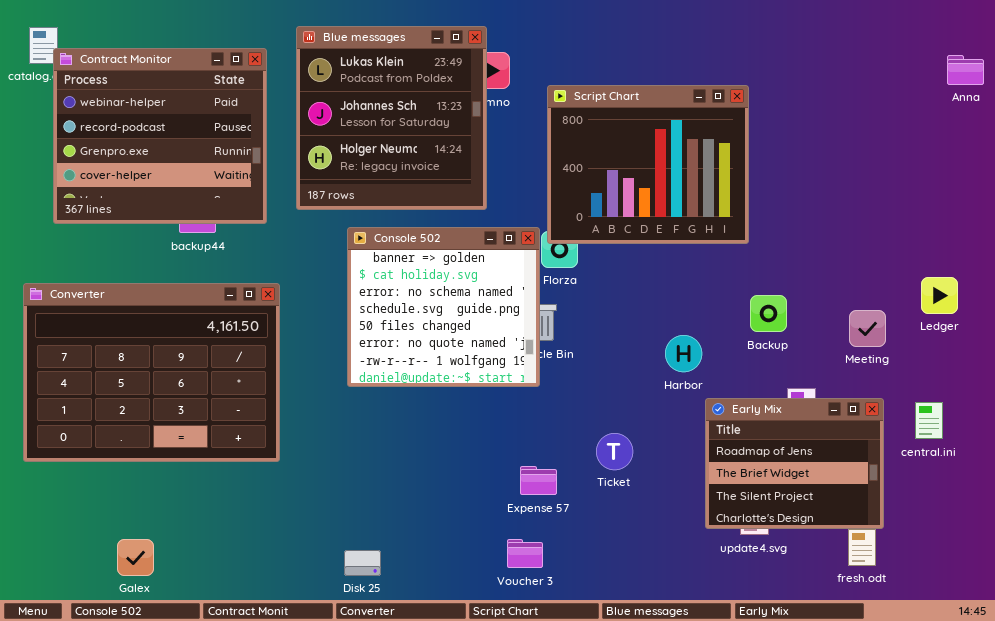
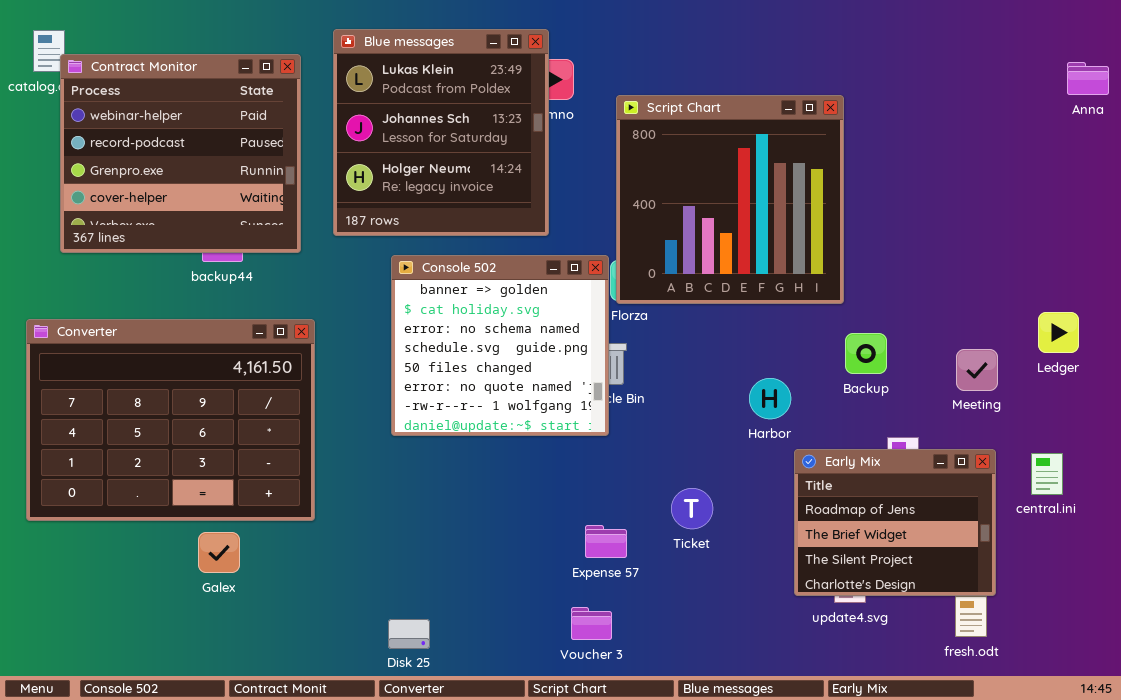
Script Chart: [547,85,749,244] -> [616,95,844,304], resized
Galex: [117,539,154,576] -> [198,532,240,573], moved

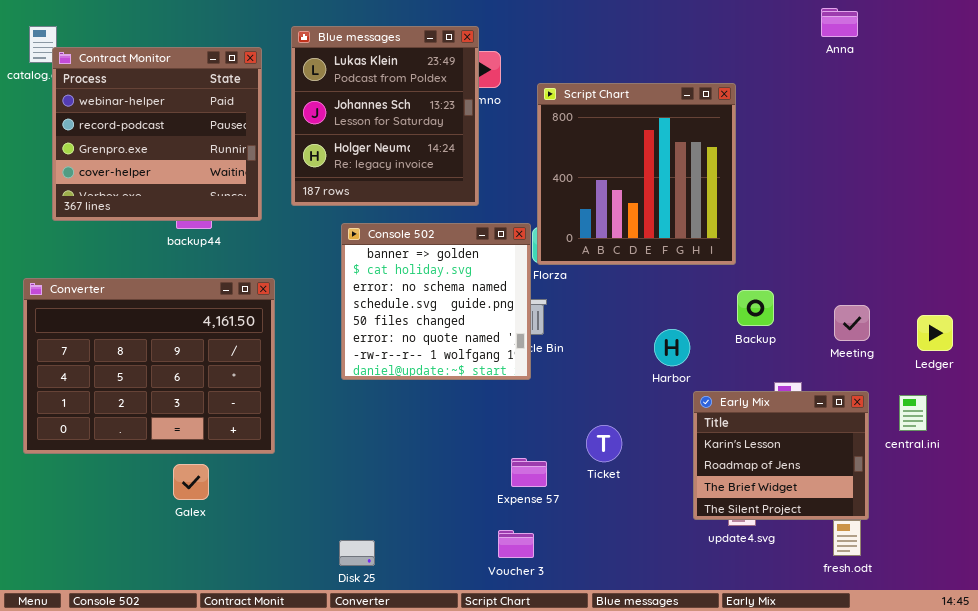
Anna: [1067,62,1109,95] -> [821,8,858,37], moved
Ledger: [1038,312,1079,353] -> [917,315,953,351], moved
Early Mix: [794,449,996,596] -> [693,391,869,520], scrolled up 1 row

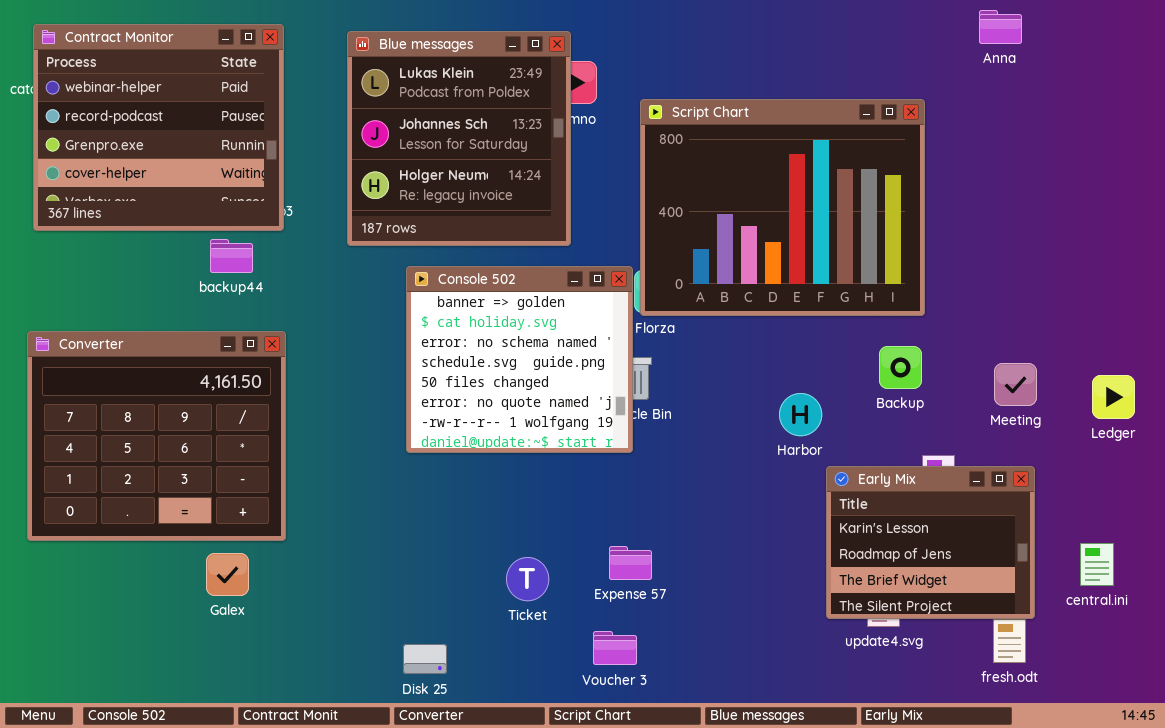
Contract Monitor: [52,47,262,221] -> [33,24,284,231], moved
Script Chart: [537,83,736,265] -> [640,99,925,316], resized
Converter: [23,278,275,454] -> [27,331,286,541], resized
central.ini: [899,395,927,431] -> [1080,543,1114,586], moved
Ticket: [586,425,622,462] -> [506,557,549,601], moved

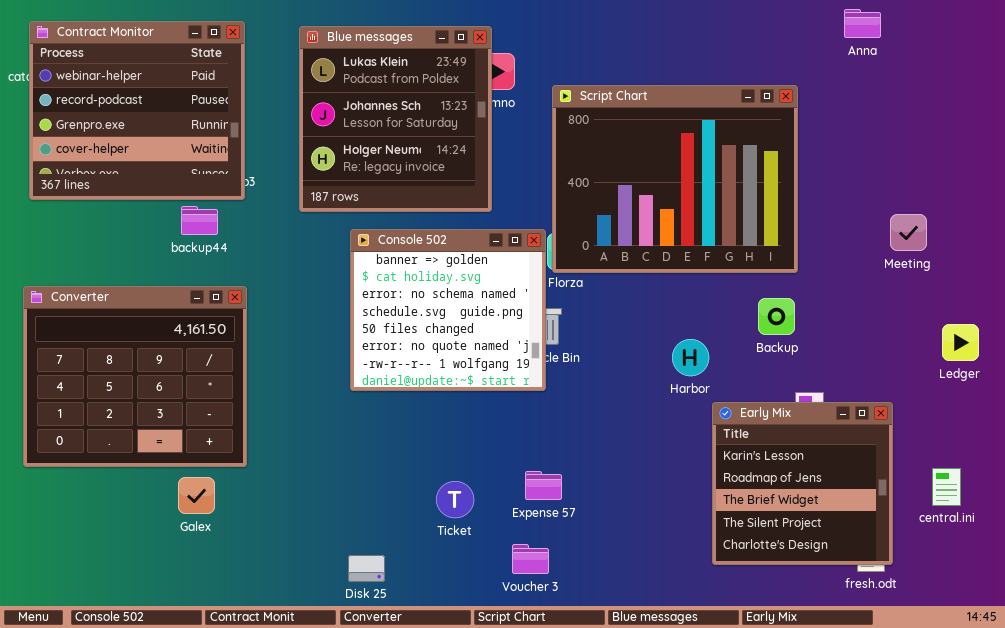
Meeting: [994,363,1037,406] -> [890,214,927,251], moved
Early Mix: [826,466,1035,619] -> [712,402,893,565], resized

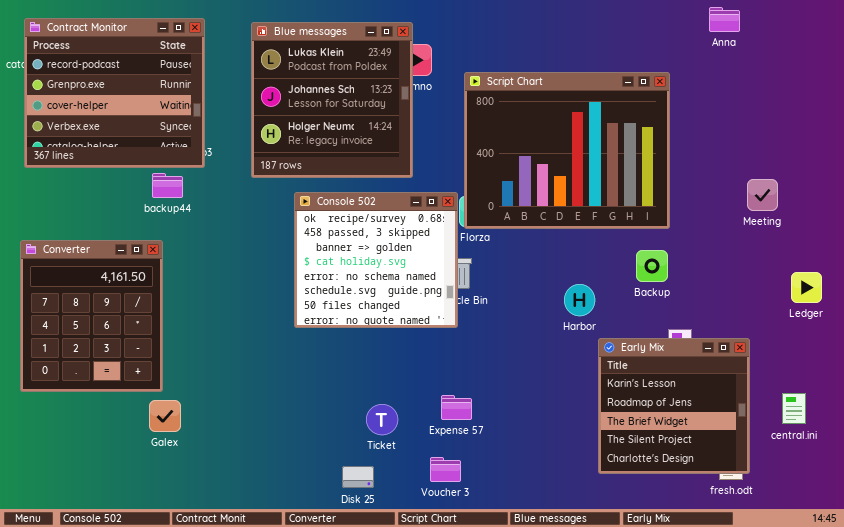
Contract Monitor: [29,21,245,200] -> [24,18,205,168], scrolled down 1 row
Console 502: [350,229,546,391] -> [294,192,458,328], scrolled up 2 rows
Converter: [23,286,247,467] -> [20,240,163,392], resized
Disk 25: [348,555,385,582] -> [342,466,374,488], moved

